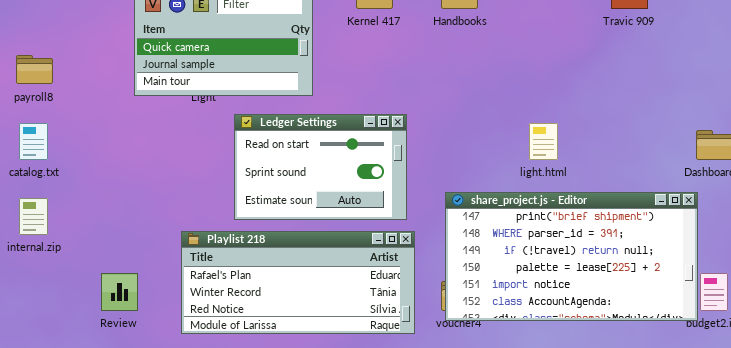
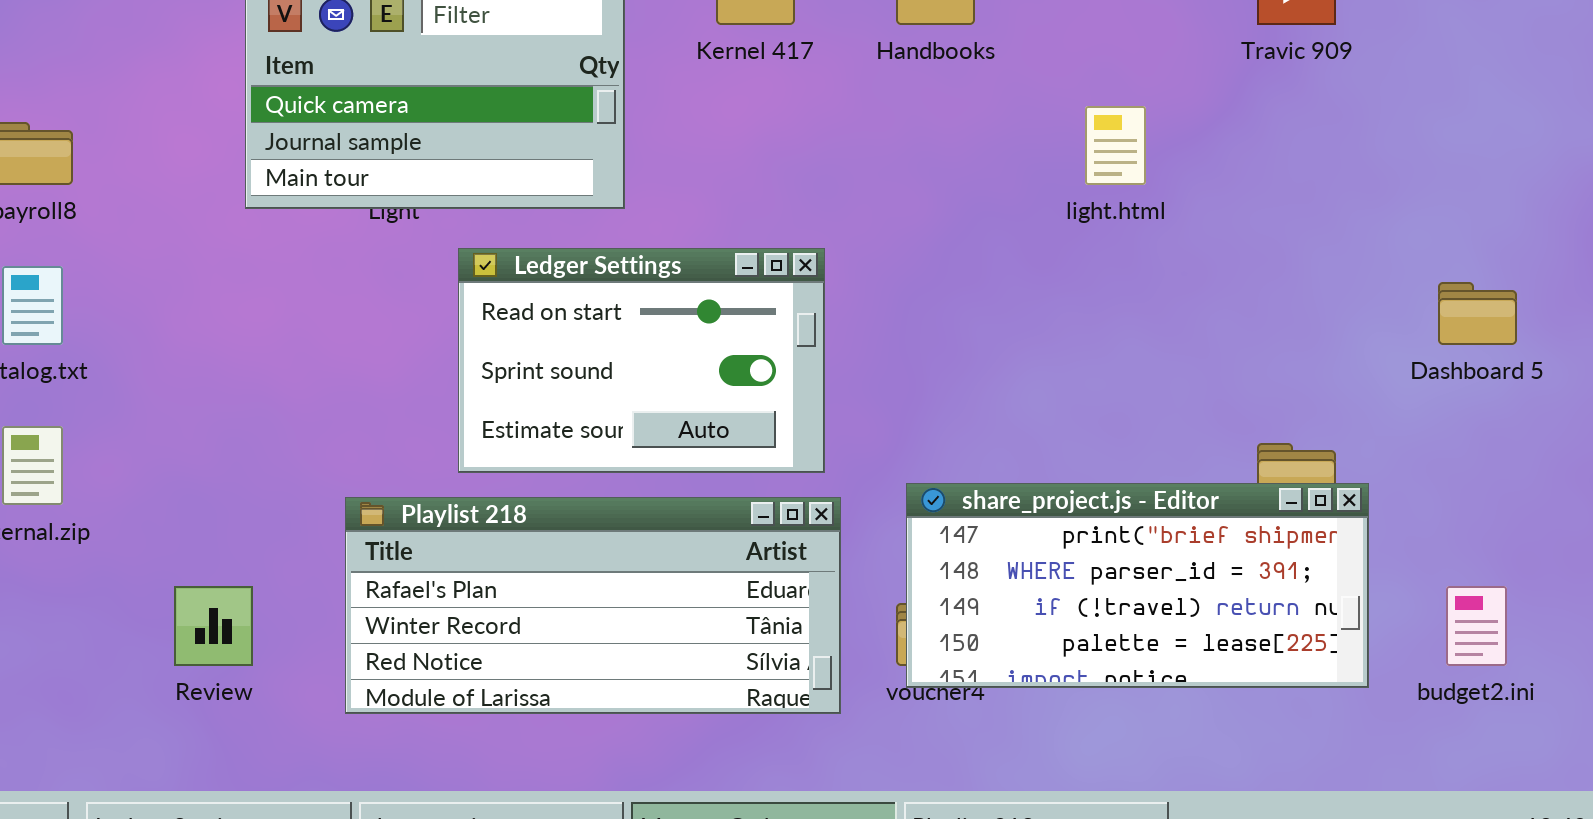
light.html: [529,123,558,160] -> [1085,106,1146,185], moved
share_project.js - Editor: [445,192,698,321] -> [906,483,1369,688], resized

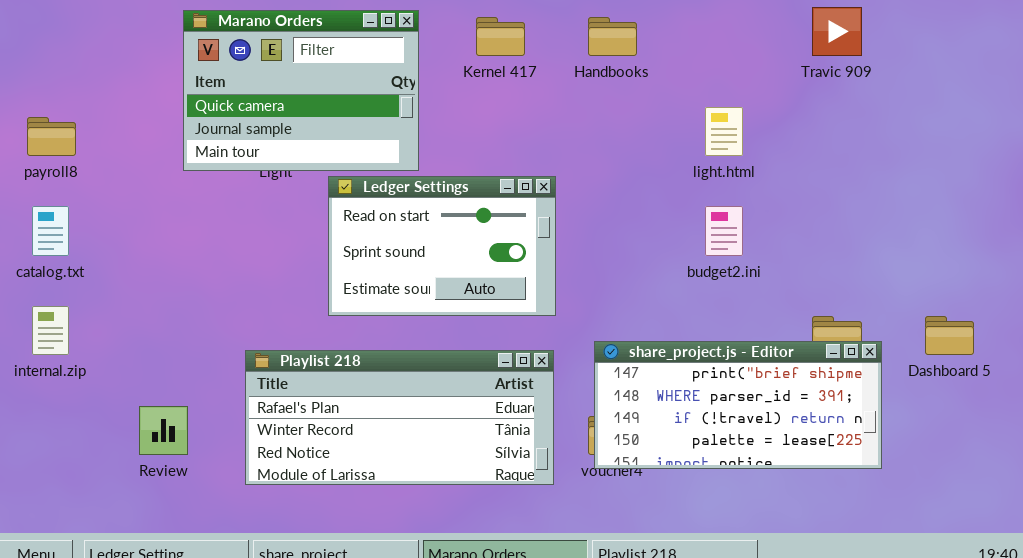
Ledger Settings: [458,248,825,473] -> [328,176,556,316], moved
Dashboard 5: [1438,282,1517,345] -> [925,316,974,355], moved
budget2.ini: [1446,586,1507,666] -> [705,206,743,256], moved

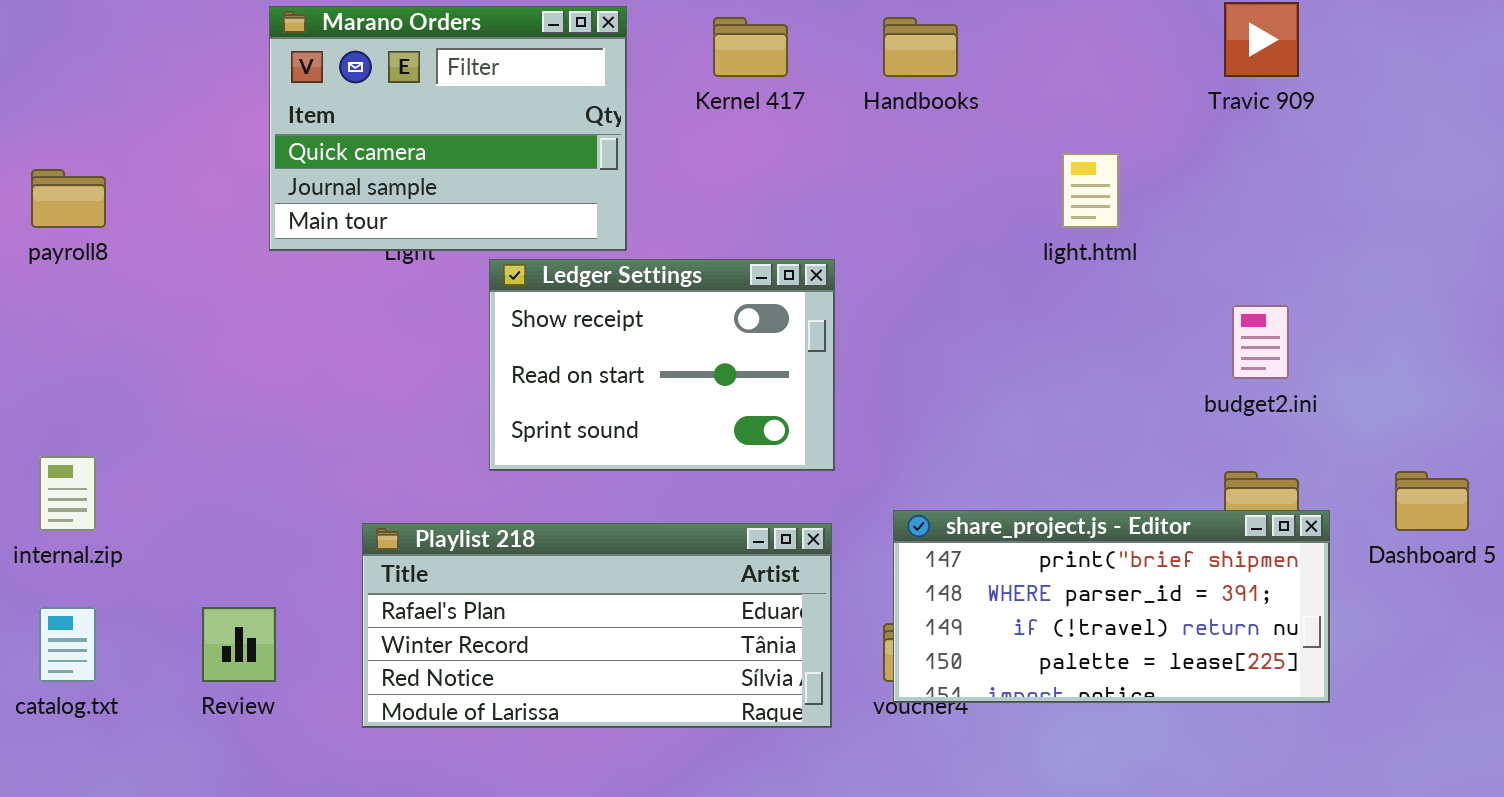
Ledger Settings: [328,176,556,316] -> [489,259,835,471], scrolled up 1 row
catalog.txt: [32,206,69,256] -> [39,607,96,682], moved
budget2.ini: [705,206,743,256] -> [1232,305,1289,379], moved

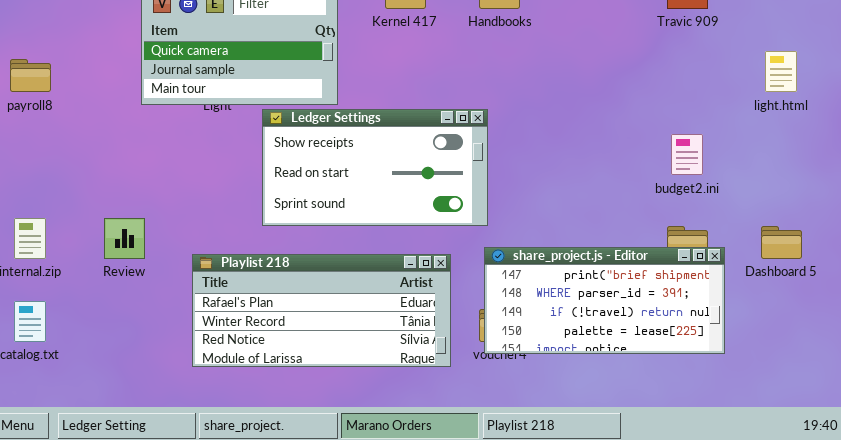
light.html: [1062,153,1119,228] -> [765,51,797,92], moved
Ledger Settings: [489,259,835,471] -> [262,109,488,226], resized
Review: [202,607,276,682] -> [104,218,145,259], moved

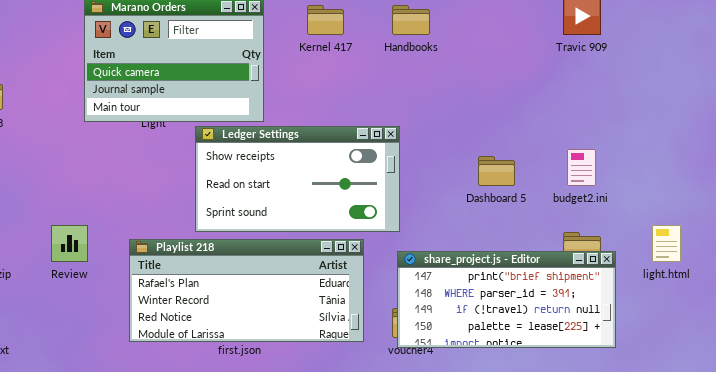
light.html: [765,51,797,92] -> [652,225,681,262], moved
Dashboard 5: [761,226,802,259] -> [478,156,515,186], moved
Playlist 218: [192,254,451,367] -> [129,239,364,342], moved

